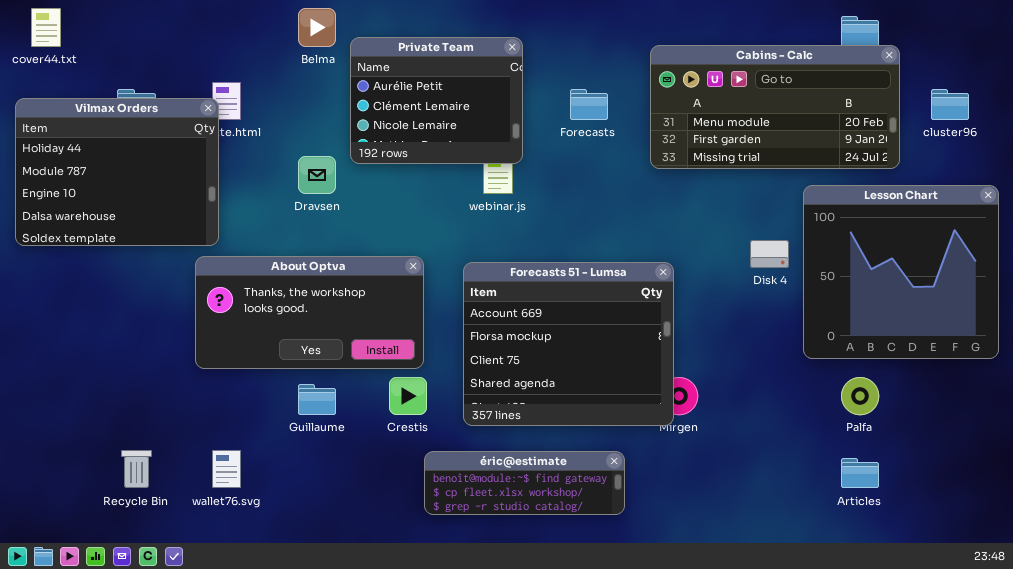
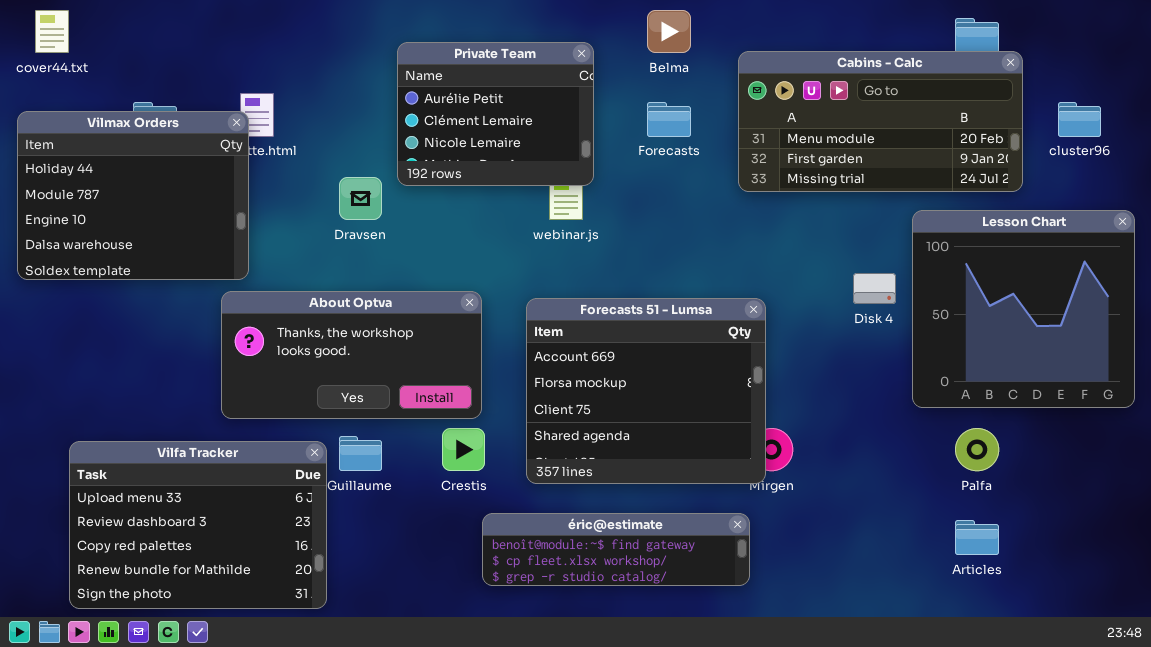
Belma: [298,8,336,47] -> [647,10,691,53], moved
Vilfa Tracker: none -> [69,441,327,609], opened
éric@estimate: [424,451,625,515] -> [482,513,750,586], resized

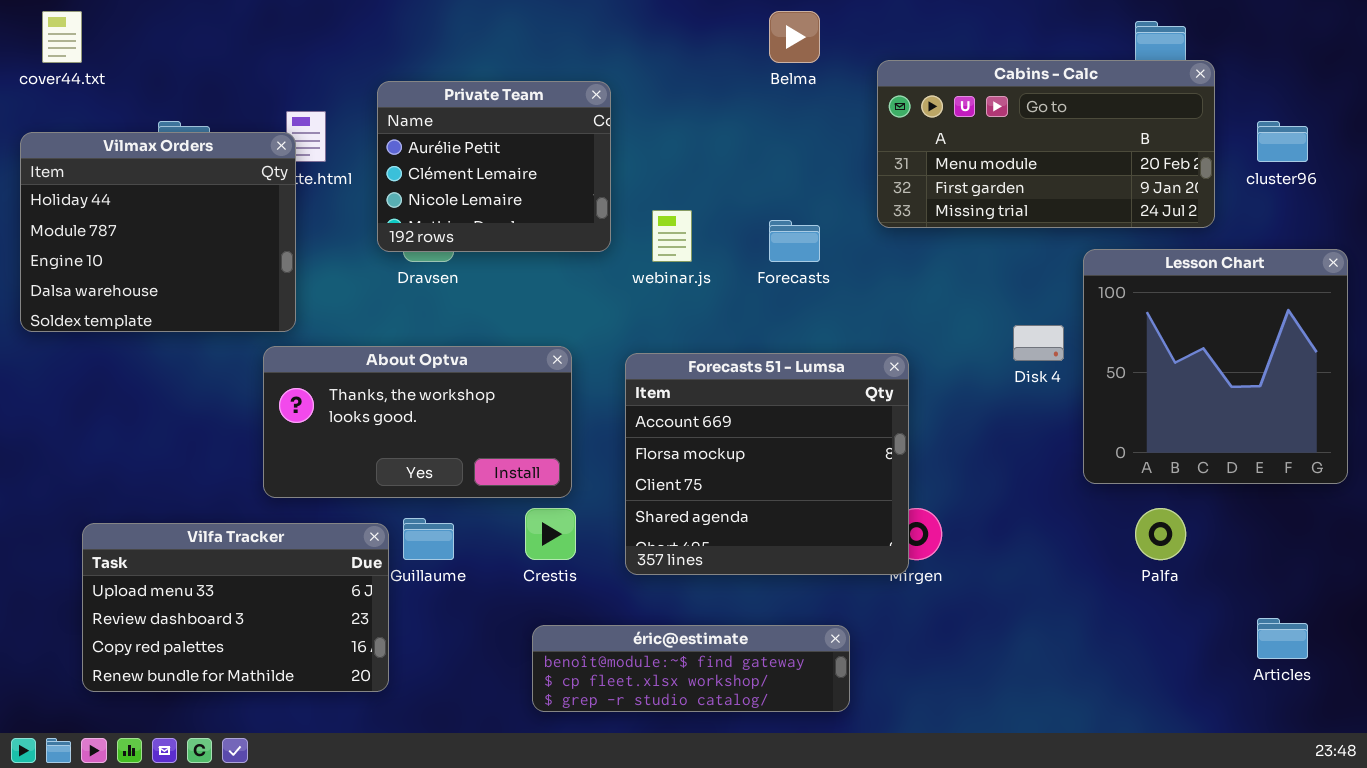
Private Team: [397,42,594,186] -> [377,81,611,252], moved
Forecasts: [647,102,691,137] -> [769,220,820,262], moved
Vilfa Tracker: [69,441,327,609] -> [82,523,389,692], resized
éric@estimate: [482,513,750,586] -> [532,625,850,712], moved
Articles: [955,520,999,555] -> [1257,618,1308,659], moved

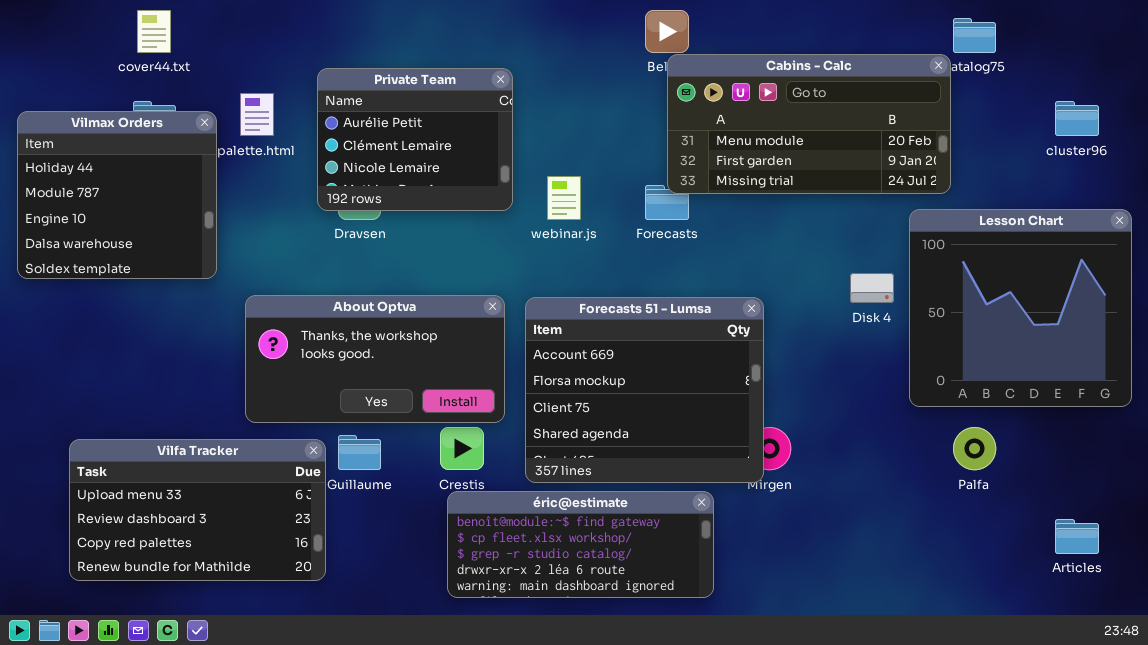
cover44.txt: [42,11,82,63] -> [137,10,171,53], moved
Cabins - Calc: [877,60,1215,228] -> [667,54,951,194], moved
Vilmax Orders: [20,132,296,332] -> [17,111,217,279], resized
About Optva: [263,346,572,498] -> [245,295,505,423], moved
éric@estimate: [532,625,850,712] -> [447,491,714,598], resized

